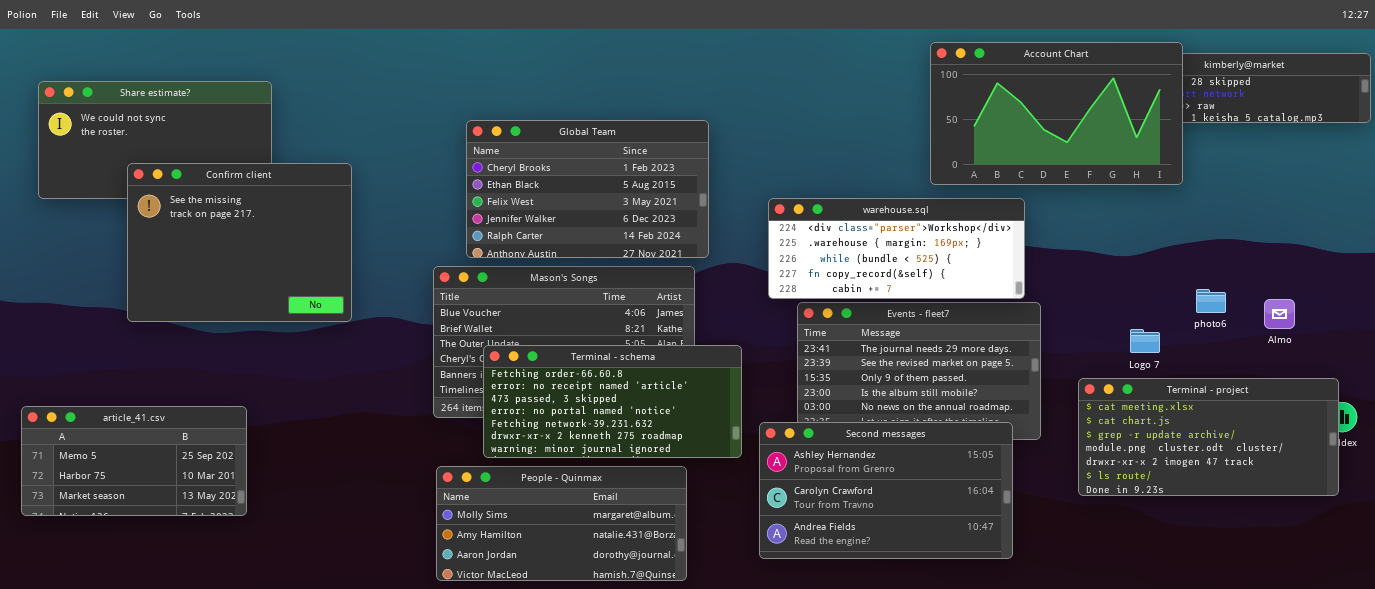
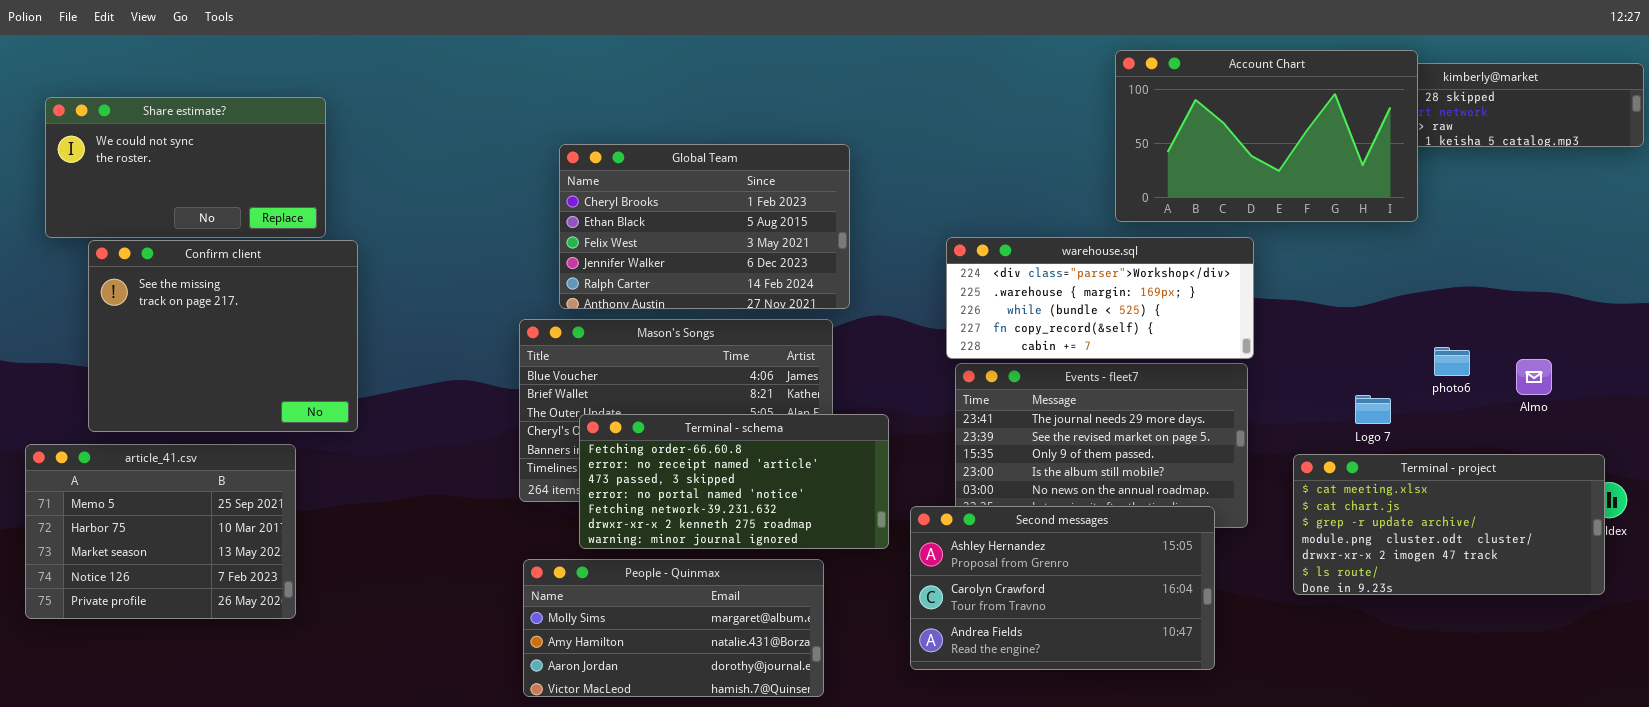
Confirm client: [127,163,352,322] -> [88,240,358,432], moved
warehouse.sql: [768,198,1025,299] -> [946,237,1254,359], moved
article_41.csv: [21,406,247,516] -> [25,444,296,619], resized

